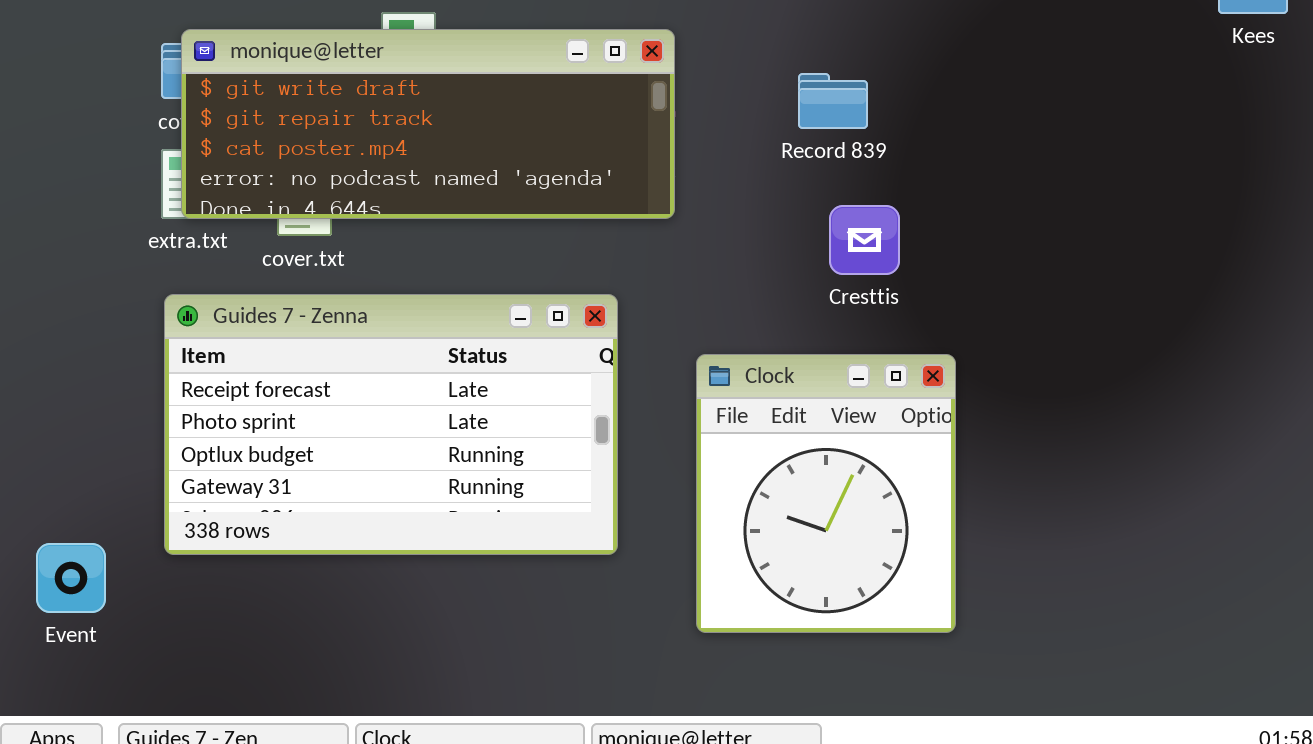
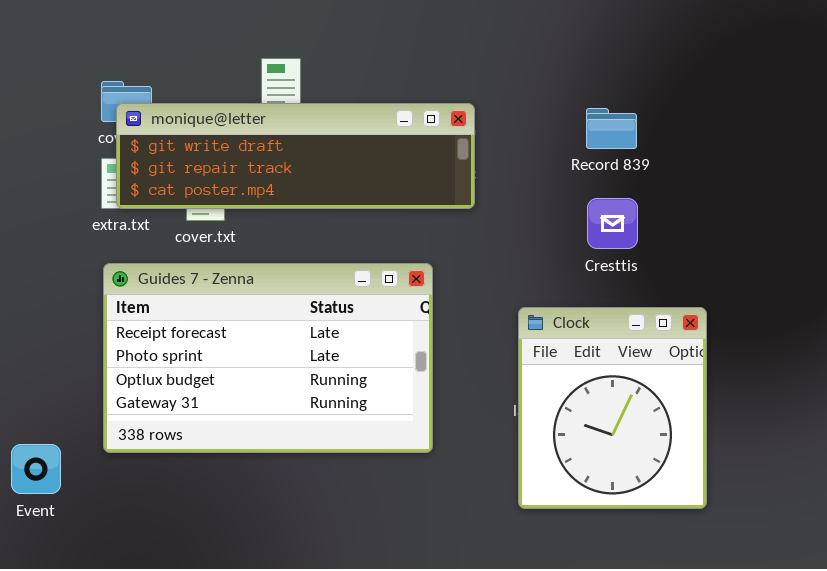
monique@letter: [181,29,675,219] -> [116,103,475,209], resized
Record 839: [798,73,868,129] -> [586,108,637,149], moved
Clock: [696,354,956,633] -> [518,307,707,509], moved

